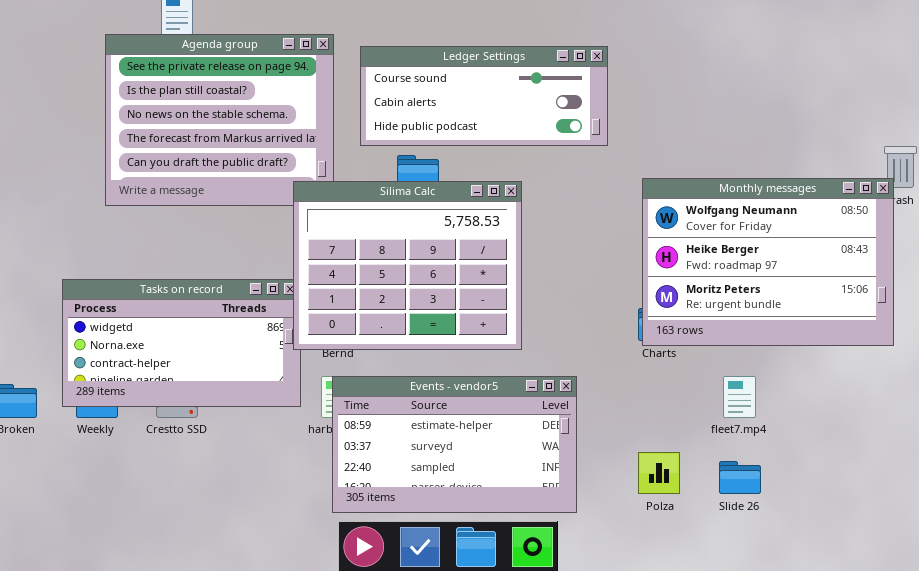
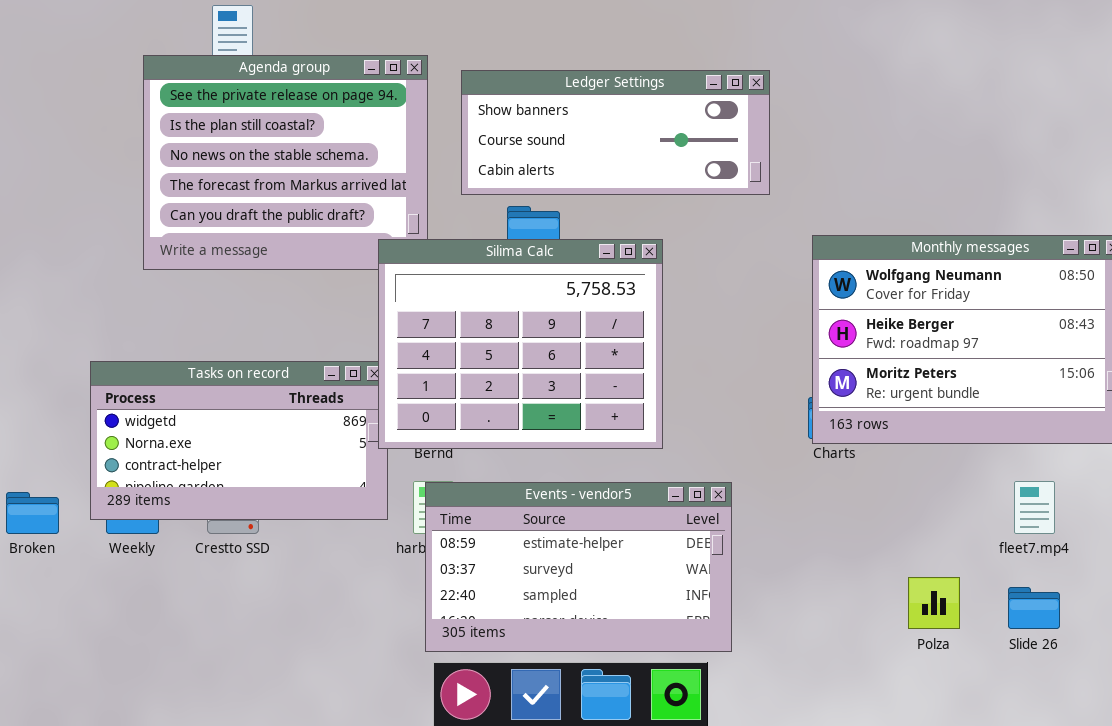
Ledger Settings: [360,46,608,146] -> [461,70,770,195], scrolled up 1 row
fleet7.mp4: [723,376,756,418] -> [1014,481,1055,534], moved
Polza: [638,452,680,494] -> [908,577,960,629], moved
Slide 26: [719,461,761,494] -> [1008,587,1060,629], moved

